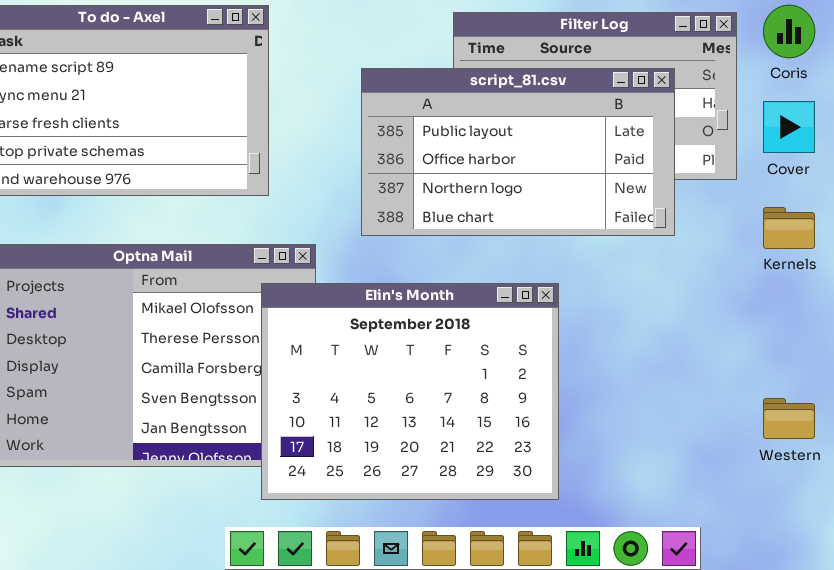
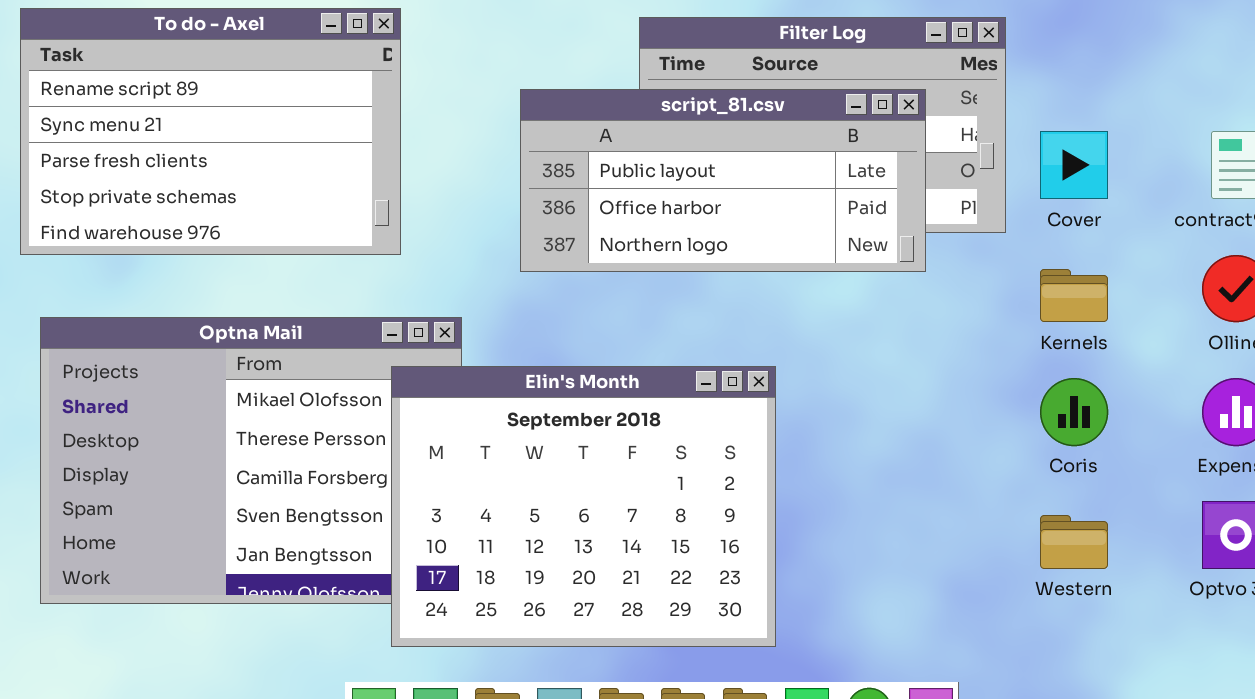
Coris: [763,5,815,58] -> [1040,378,1108,446], moved
script_81.csv: [361,68,675,236] -> [520,89,926,272], resized

